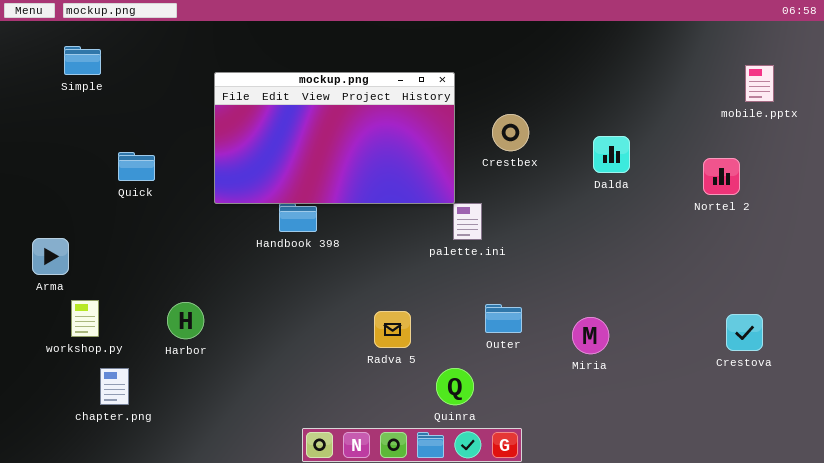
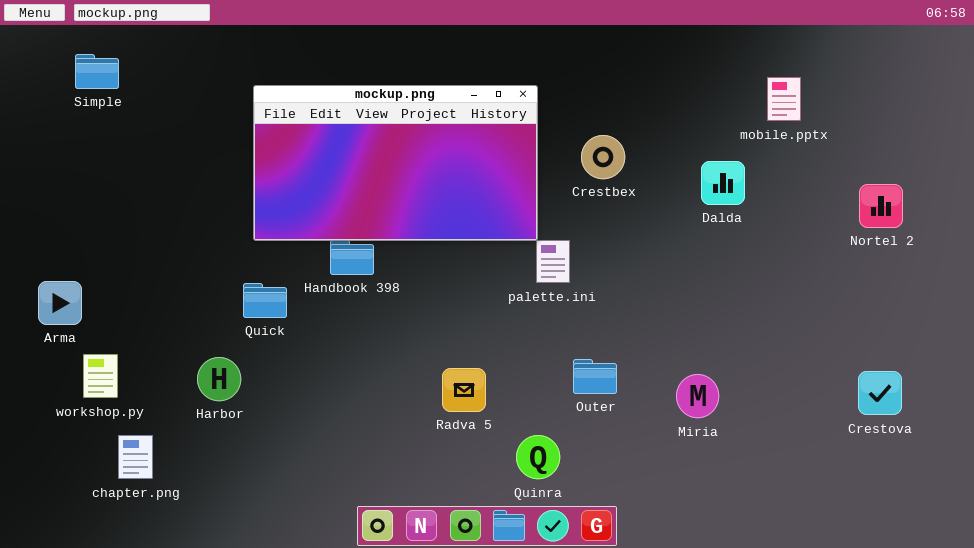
mobile.pptx: [745,65,774,102] -> [767,77,801,121], moved
Quick: [118,152,155,181] -> [243,283,287,318], moved
Nortel 2: [703,158,740,195] -> [859,184,903,228], moved

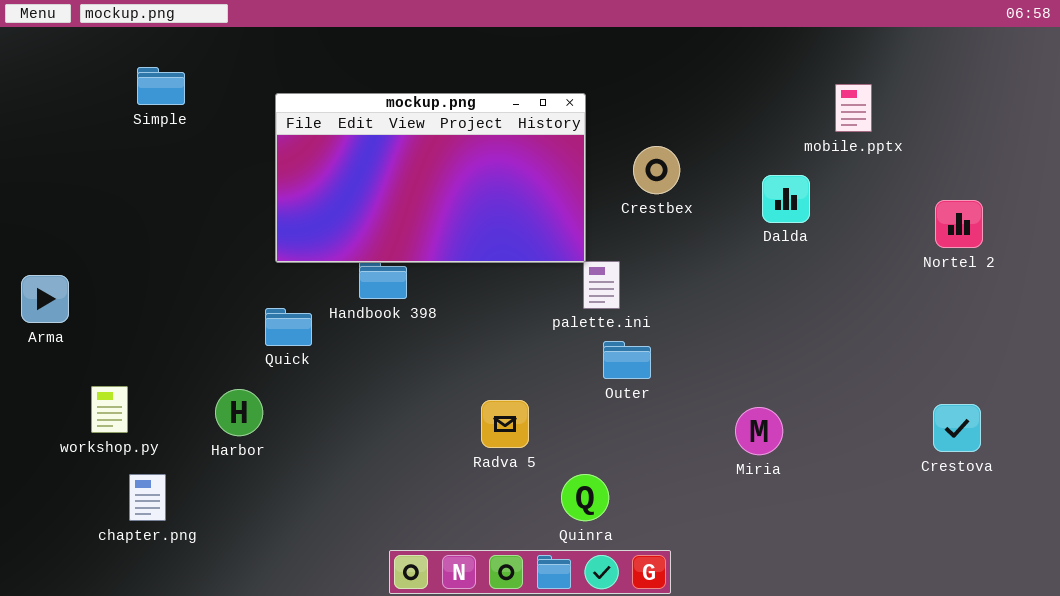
Simple: [75,54,119,89] -> [137,67,185,105], moved
Arma: [38,281,82,325] -> [21,275,69,323], moved
Outer: [573,359,617,394] -> [603,341,651,379], moved

